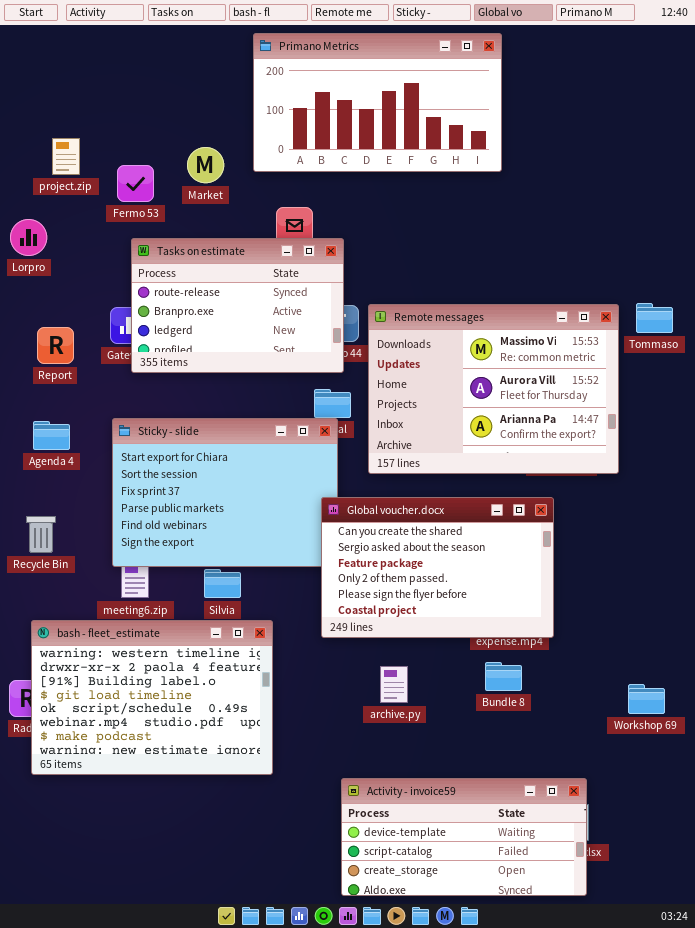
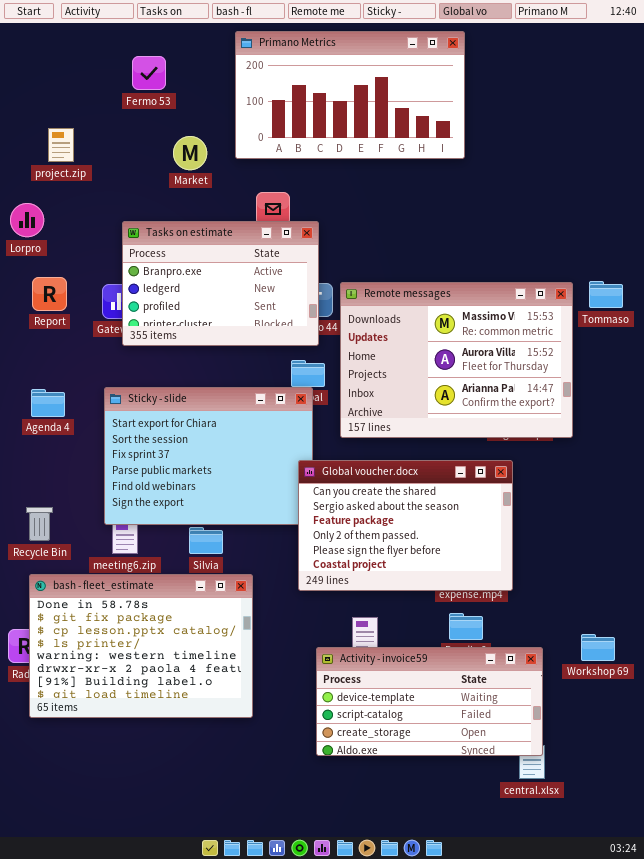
Fermo 53: [117,165,154,202] -> [132,56,166,90], moved
Tasks on estimate: [131,238,344,373] -> [122,221,319,346], scrolled down 1 row
Report: [37,327,74,364] -> [32,277,67,311], moved
Recycle Bin: [26,516,56,553] -> [26,507,53,541], moved
bash - fleet_estimate: [31,620,273,775] -> [29,574,253,718], scrolled up 4 rows
Activity - invoice59: [341,778,587,896] -> [316,647,543,756], moved

